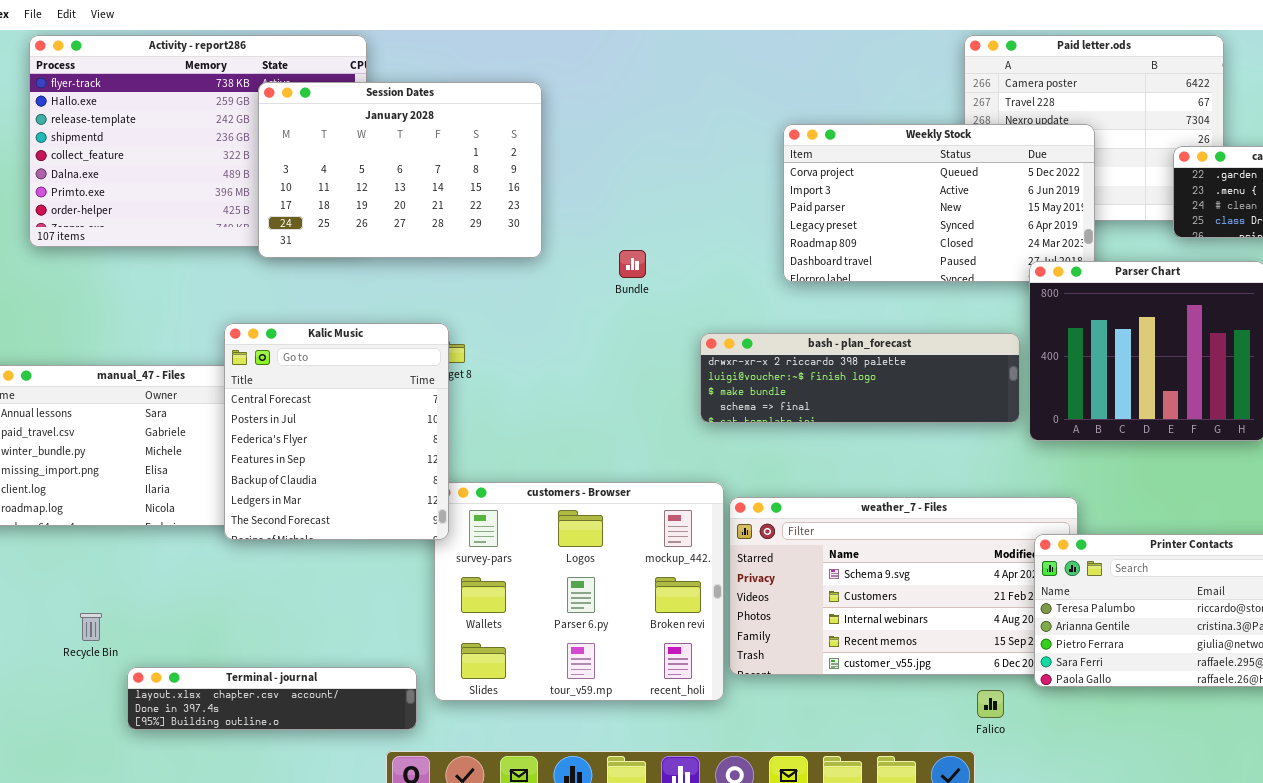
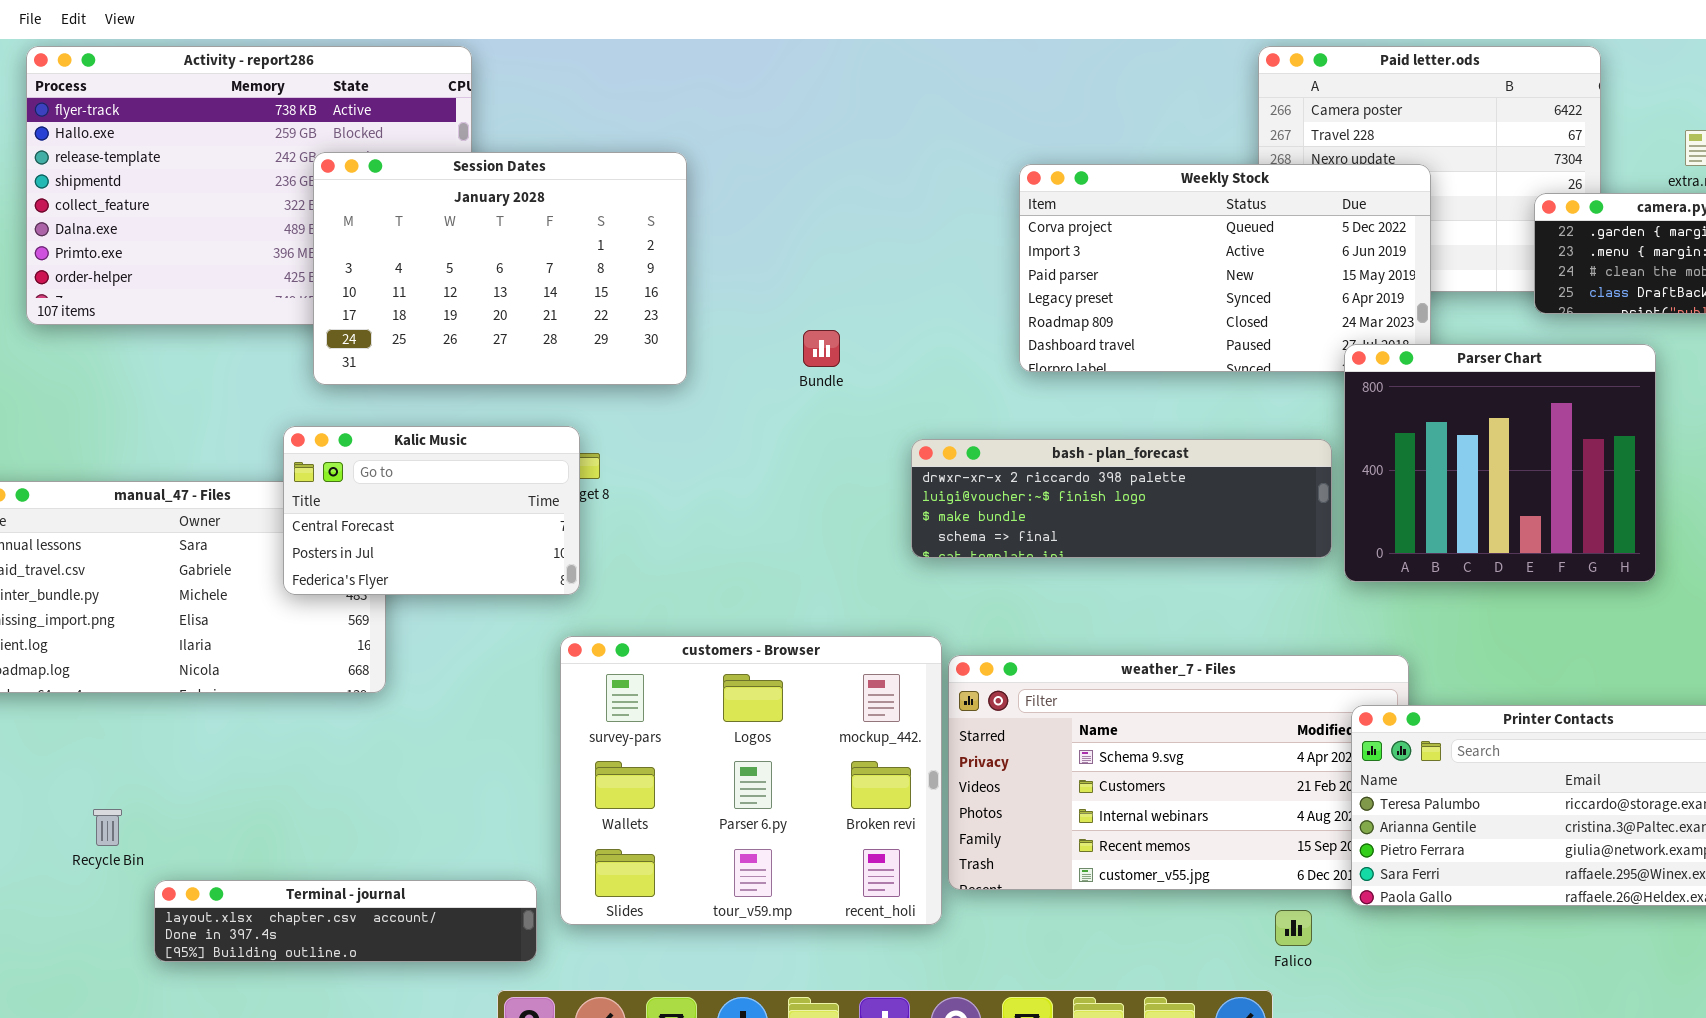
Session Dates: [258,82,542,258] -> [313,152,687,385], moved
Kalic Music: [224,323,449,540] -> [283,426,580,595], resized

